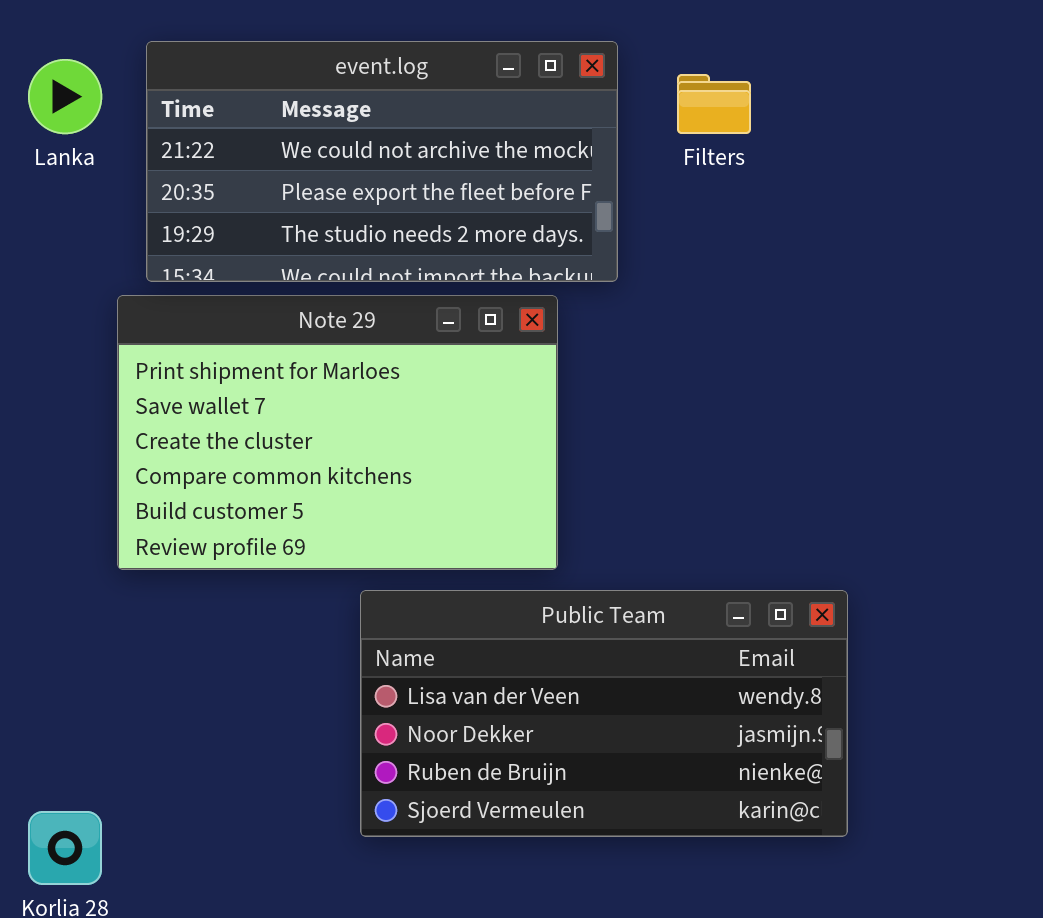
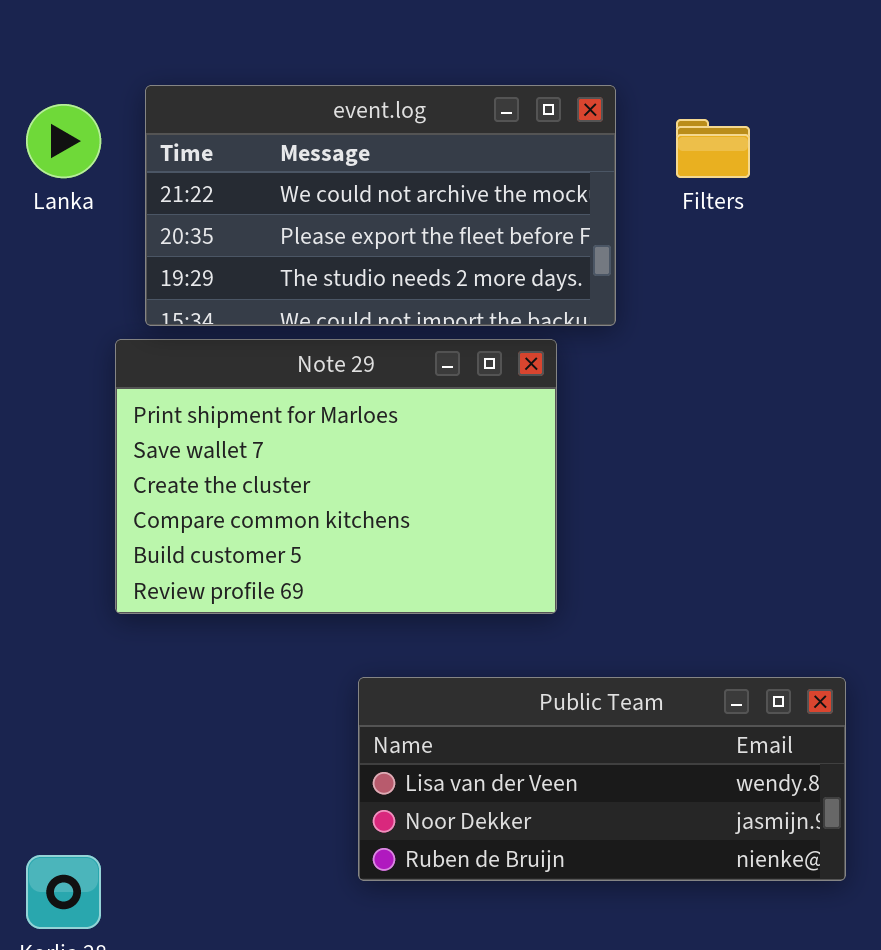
Public Team: [360,590,848,837] -> [358,677,846,881], resized

